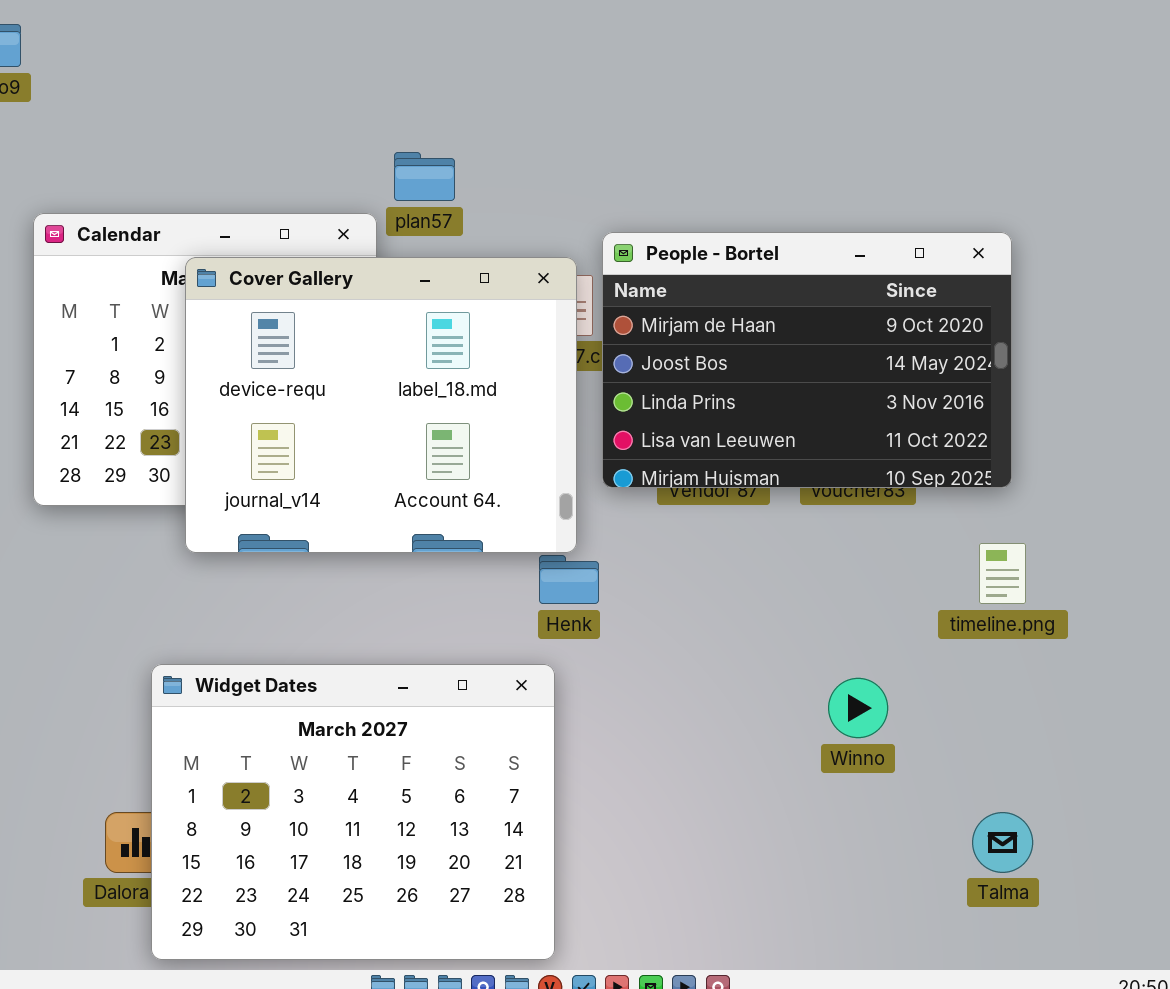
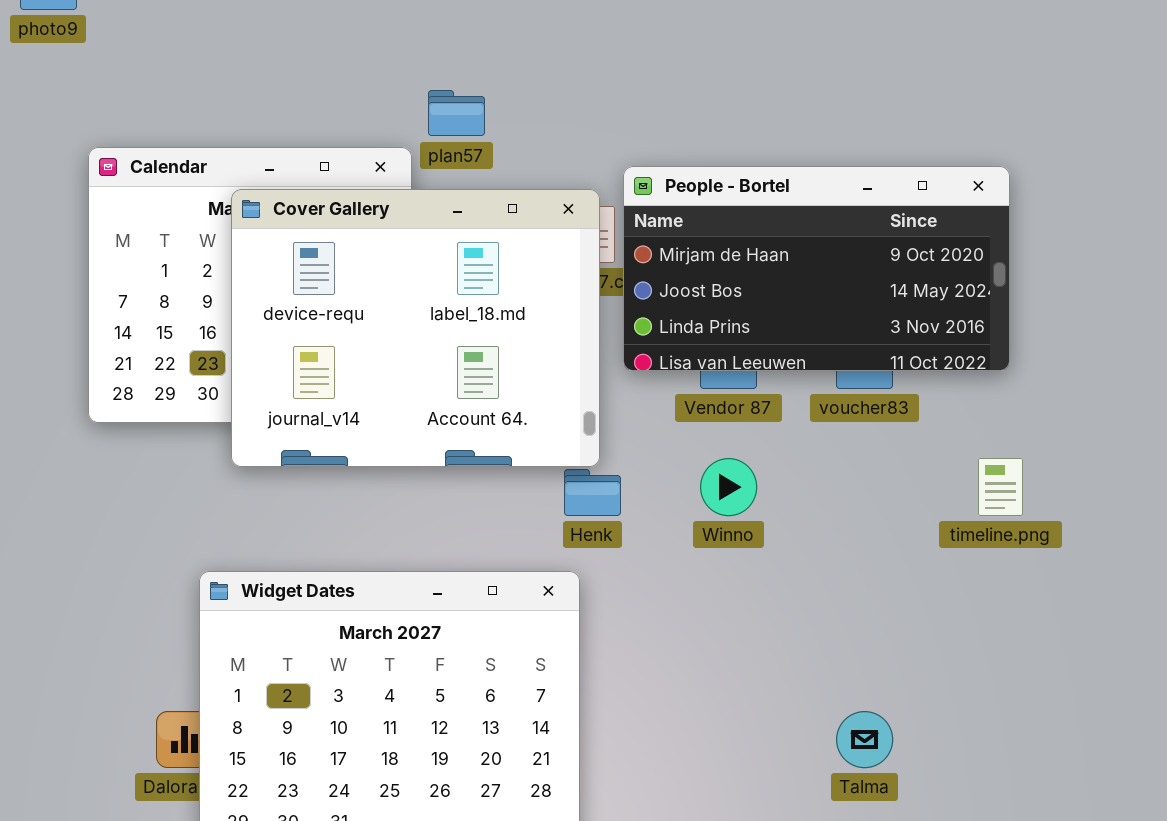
People - Bortel: [602,232,1012,488] -> [623,166,1010,371], resized
Winno: [828,678,888,738] -> [700,458,757,516], moved
Talma: [972,812,1033,873] -> [836,711,893,768], moved

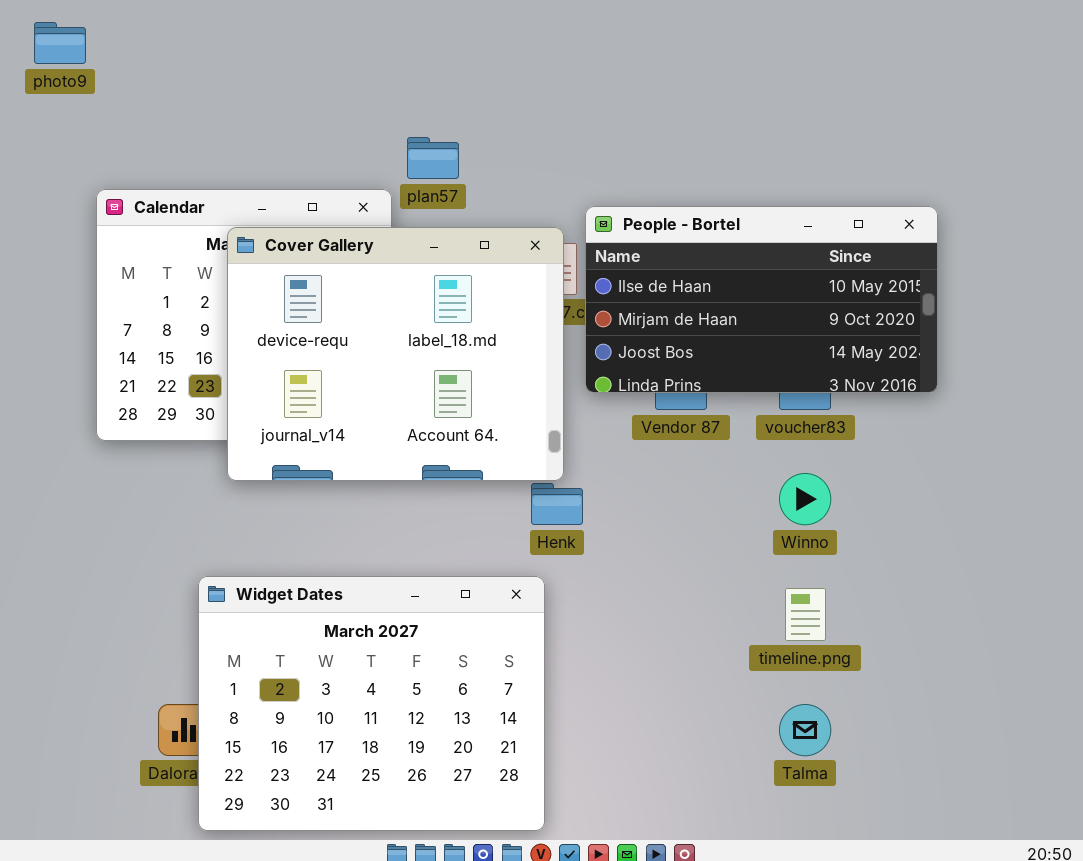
People - Bortel: [623,166,1010,371] -> [585,206,938,393], scrolled up 1 row
Winno: [700,458,757,516] -> [779,473,831,525], moved
timeline.png: [978,458,1023,516] -> [785,588,826,641], moved

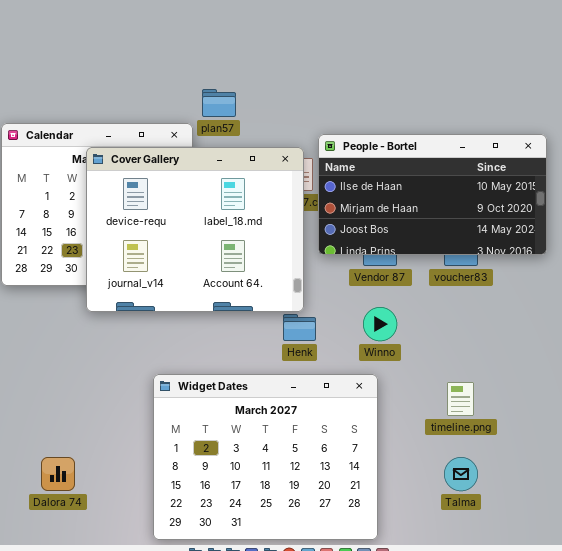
Winno: [779,473,831,525] -> [363,307,397,341], moved
Widget Dates: [198,576,545,831] -> [153,374,378,540], moved

